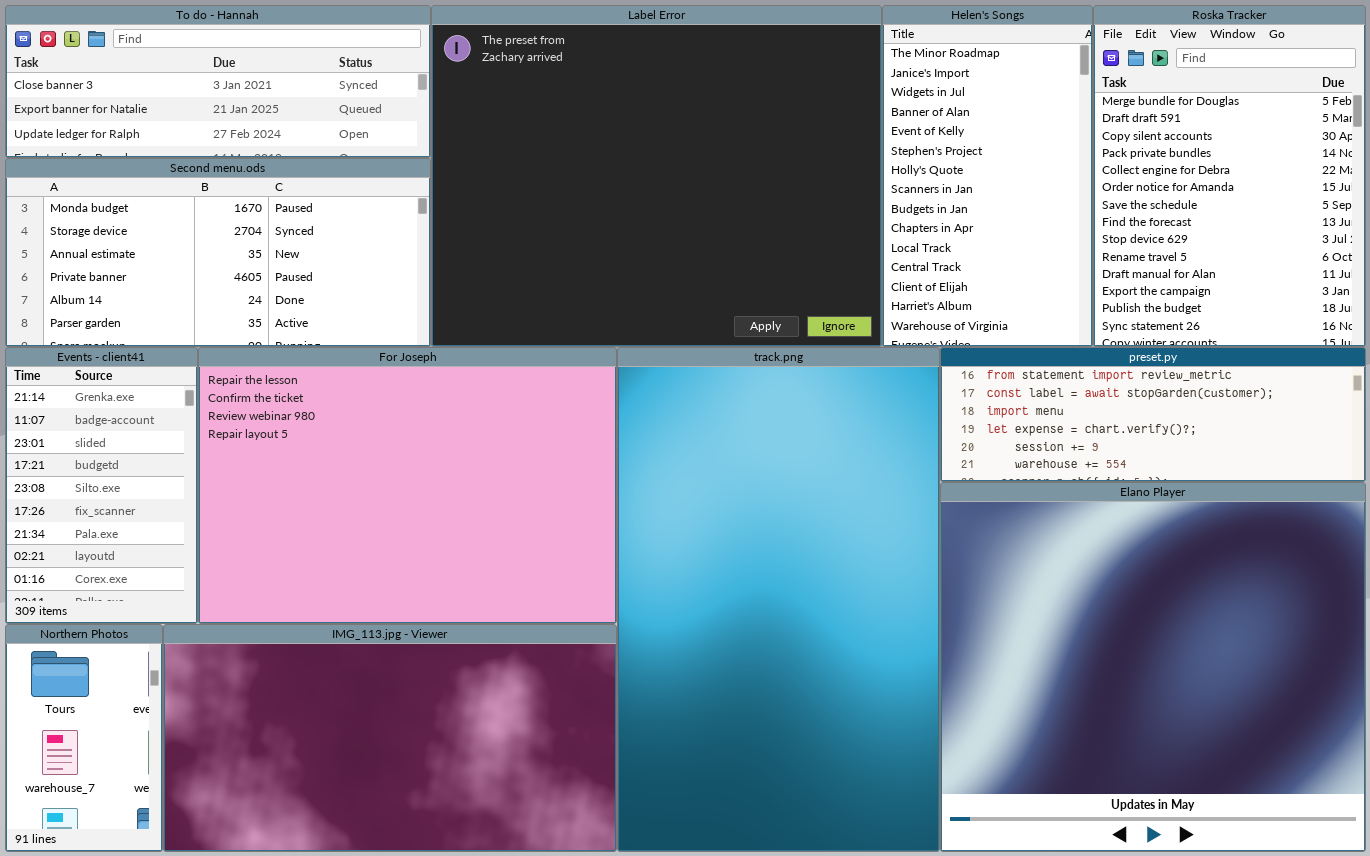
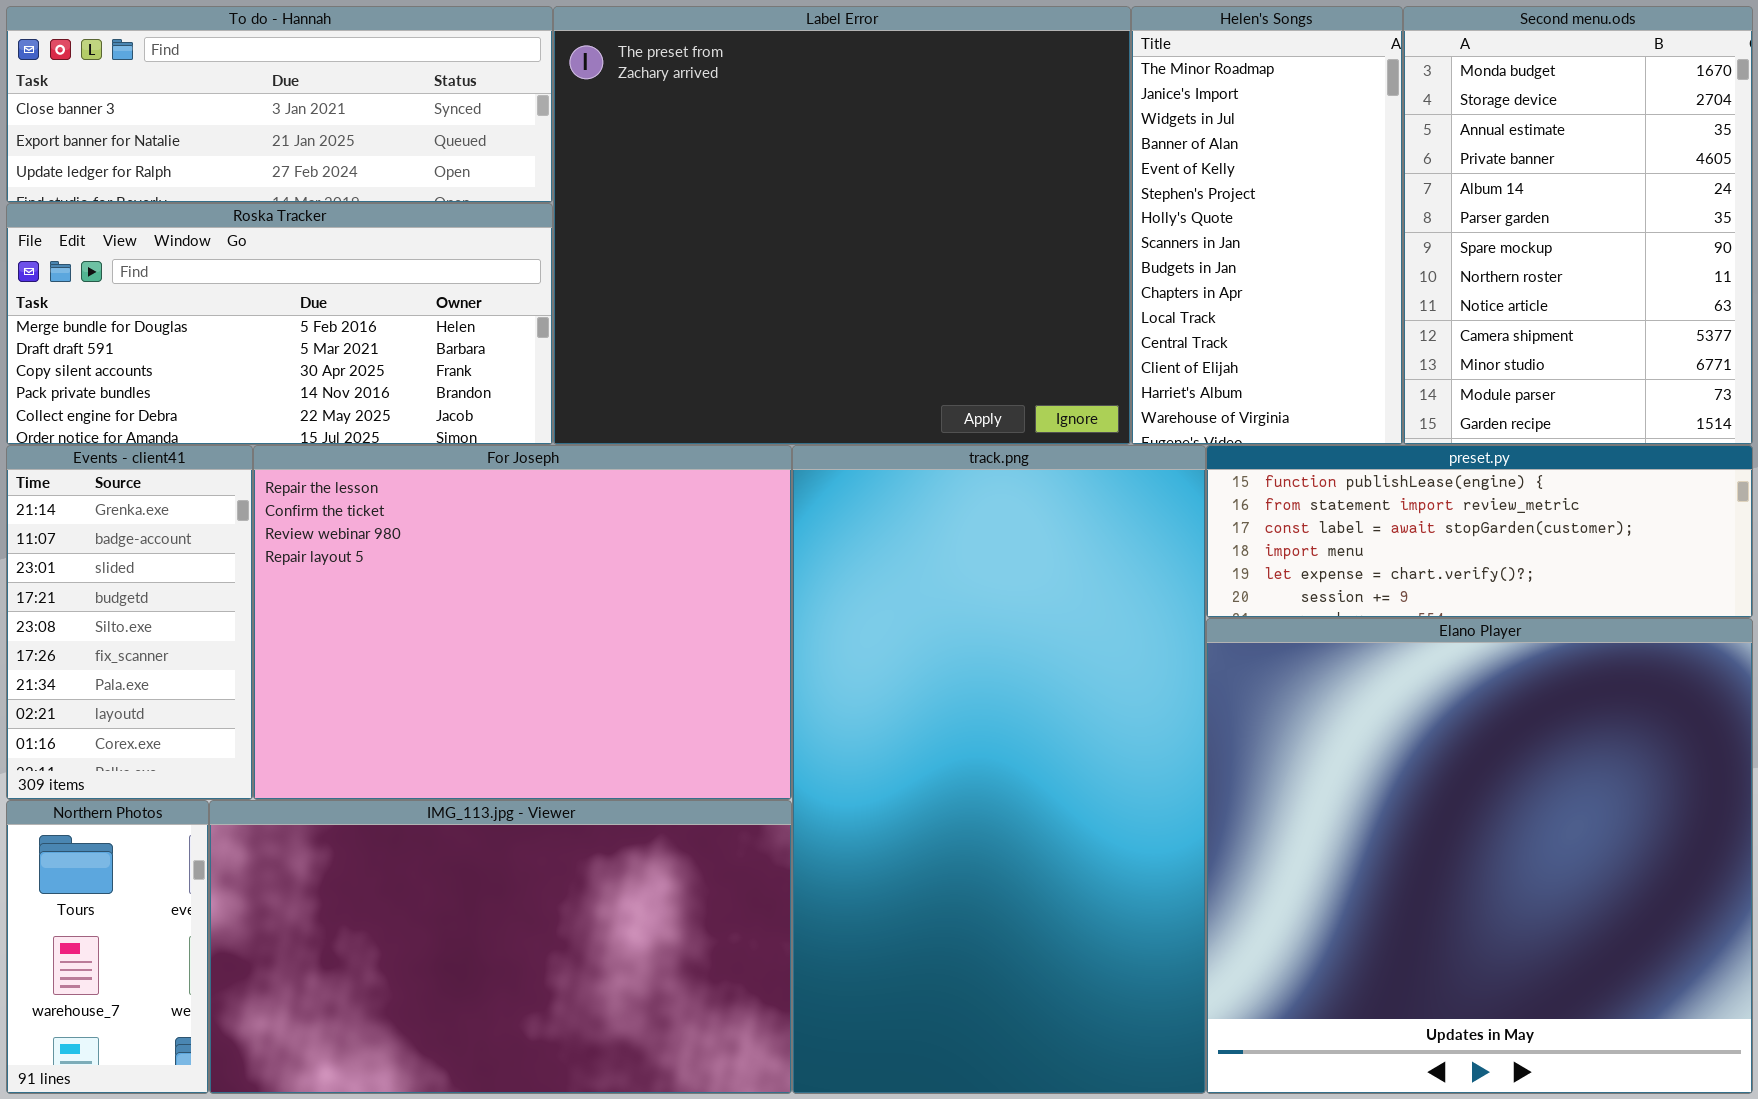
Roska Tracker: [1093,5,1366,347] -> [6,203,553,445], moved, resized
Second menu.ods: [5,158,431,347] -> [1403,6,1753,445], moved, resized
preset.py: [940,347,1366,482] -> [1206,445,1753,618], scrolled up 1 row

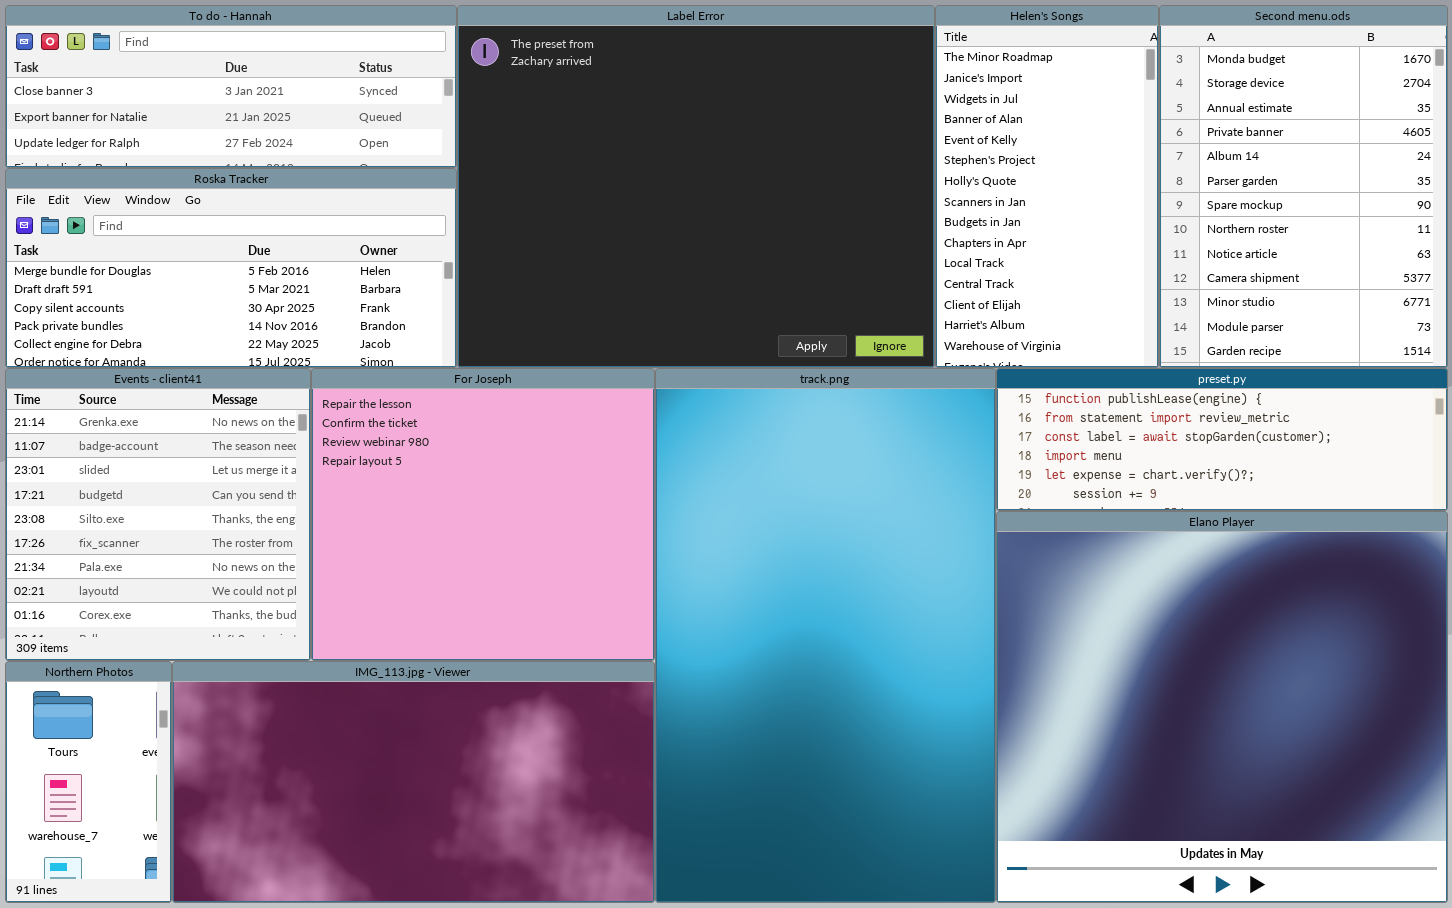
Events - client41: [6,445,253,800] -> [5,368,311,661], resized
For Joseph: [253,445,792,800] -> [311,368,655,661], resized

